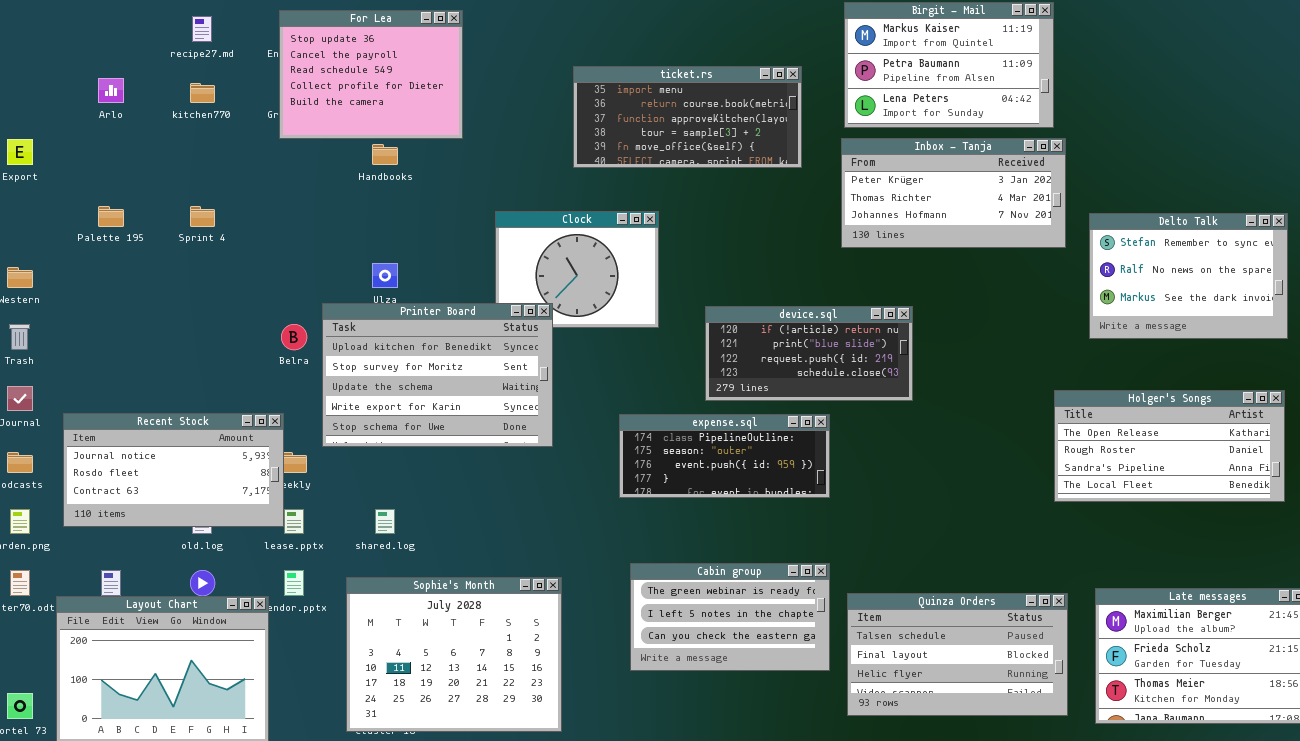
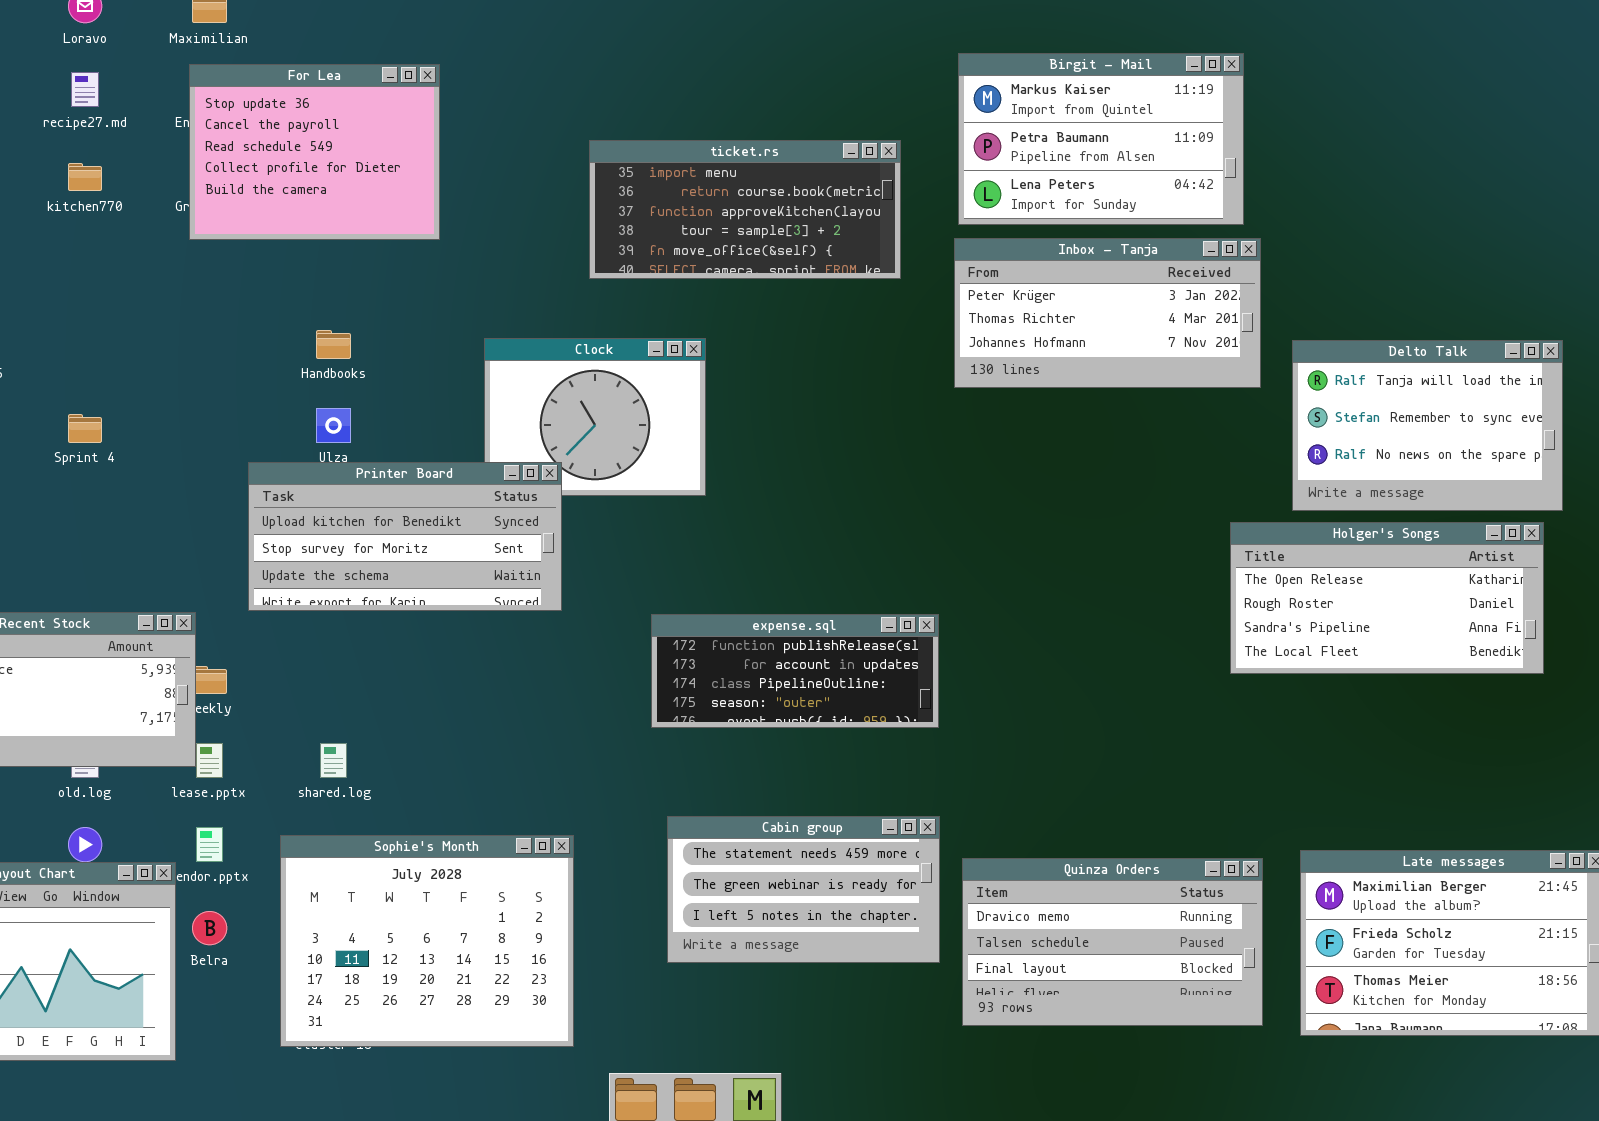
Handbooks: [372,144,398,165] -> [316,330,351,359], moved
Sprint 4: [190,206,215,227] -> [68,414,102,443], moved
Delto Talk: [1089,213,1288,339] -> [1292,340,1563,511], scrolled up 1 row
Printer Board: [322,303,553,447] -> [248,462,562,611], resized
device.sql: [705,306,913,401] -> none, closed
Belra: [281,324,307,350] -> [192,911,227,945], moved
Holger's Songs: [1054,390,1285,502] -> [1230,522,1544,674], moved
expense.sql: [619,414,830,498] -> [651,614,939,728], scrolled up 2 rows
Cabin group: [630,563,830,671] -> [667,816,940,963], scrolled up 1 row
Quinza Orders: [847,593,1068,716] -> [962,858,1263,1026], scrolled up 1 row

